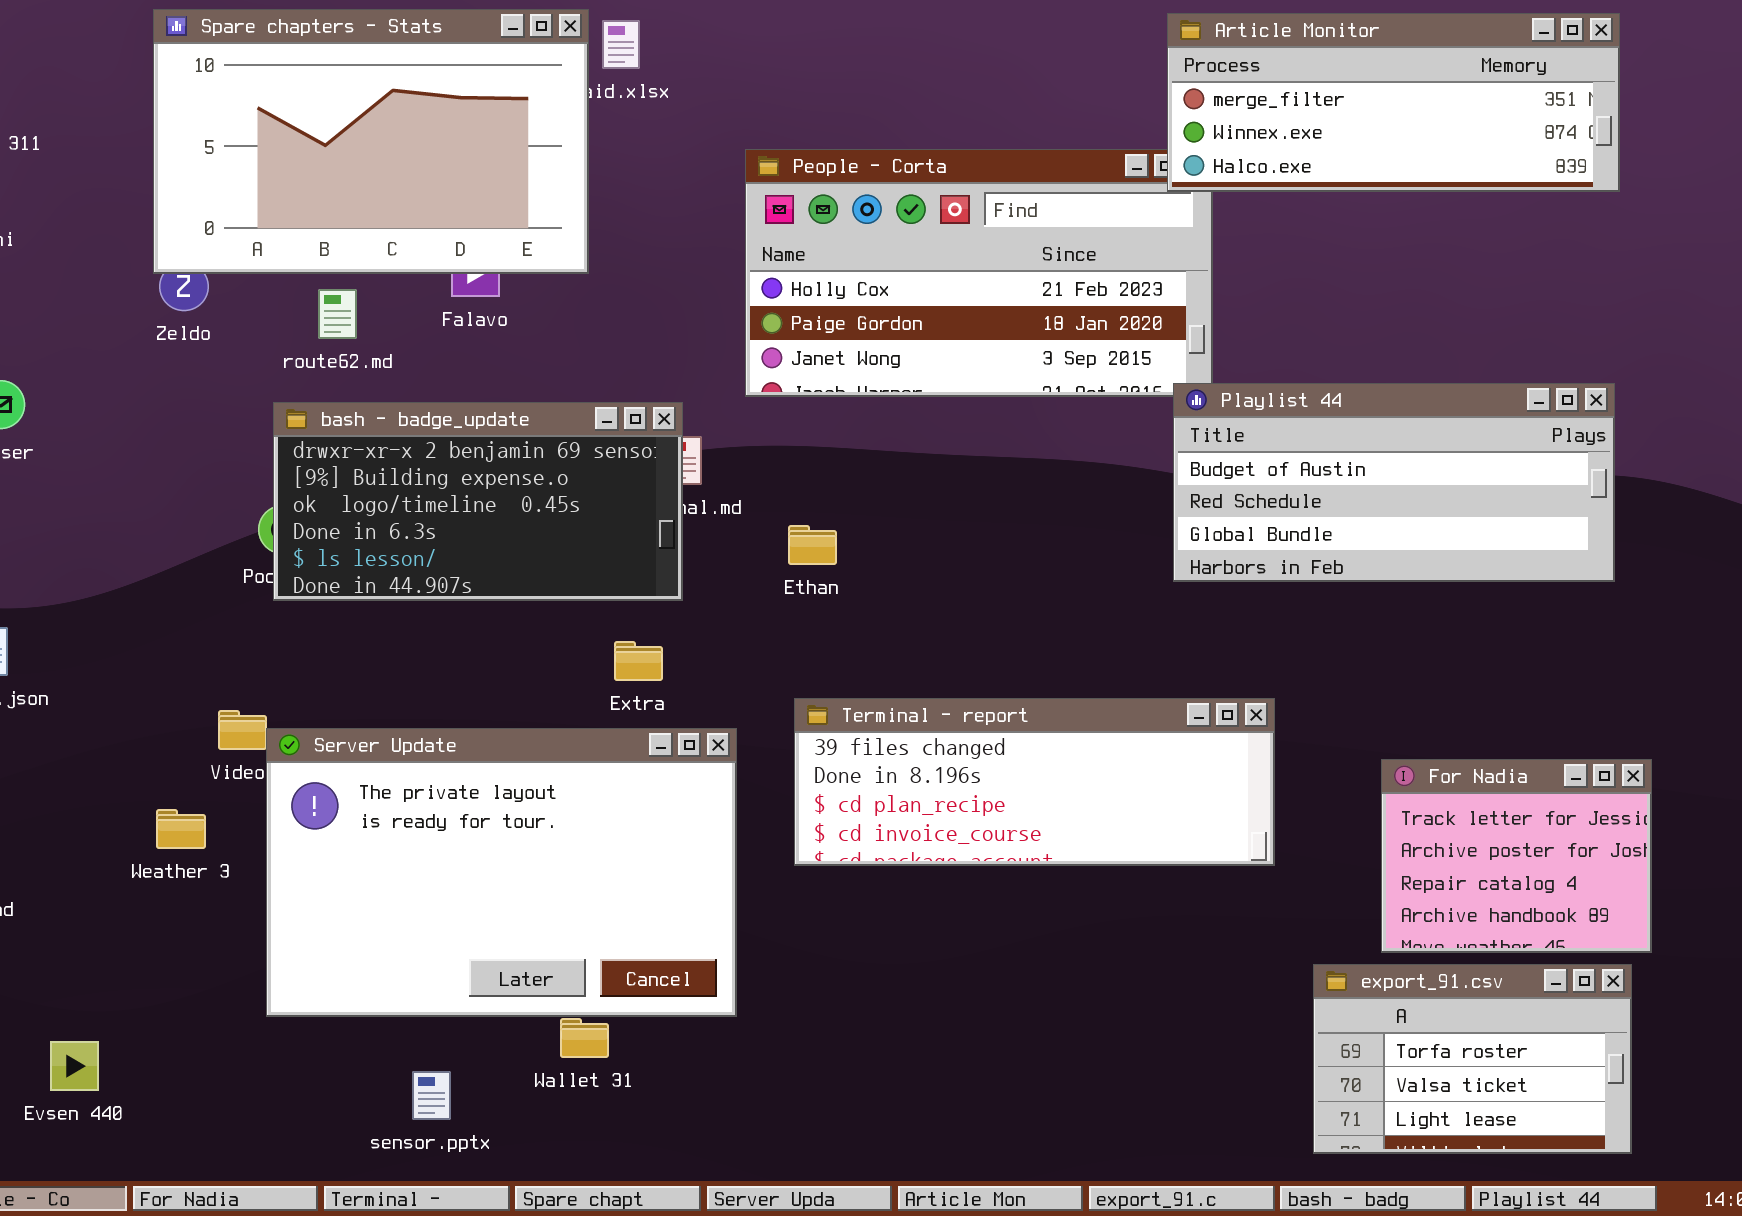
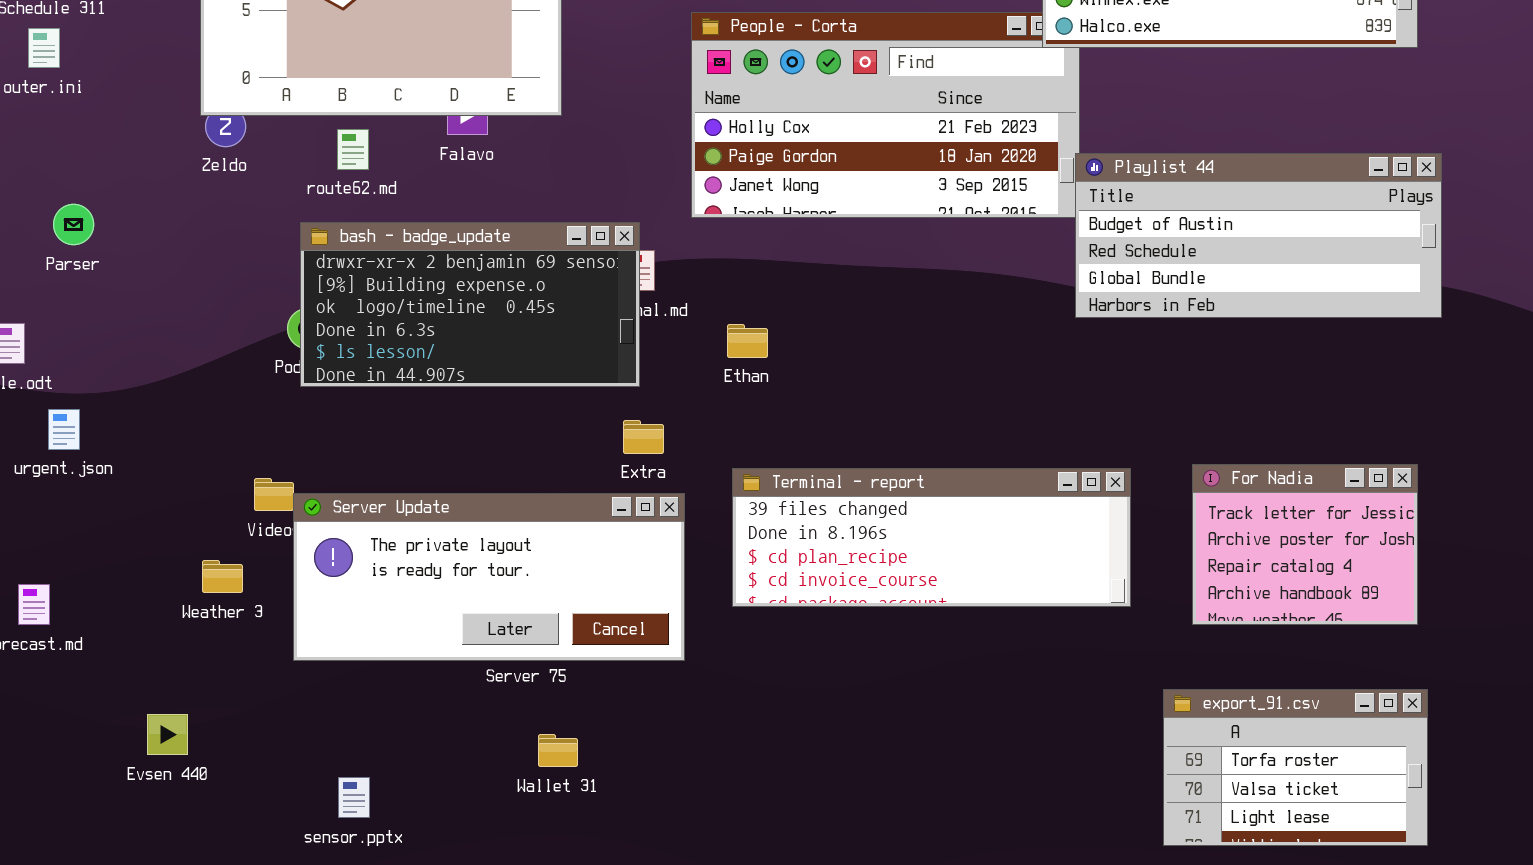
Playlist 44: [1173,383,1615,582] -> [1075,153,1442,318], moved
Extra: [614,641,663,681] -> [623,420,664,454], moved
Server Update: [266,728,737,1017] -> [293,493,685,661], resized
For Nadia: [1381,759,1652,953] -> [1192,464,1418,625], moved
Evsen 440: [50,1041,99,1091] -> [147,714,188,755], moved
sensor.pptx: [412,1071,451,1120] -> [338,777,370,818], moved

